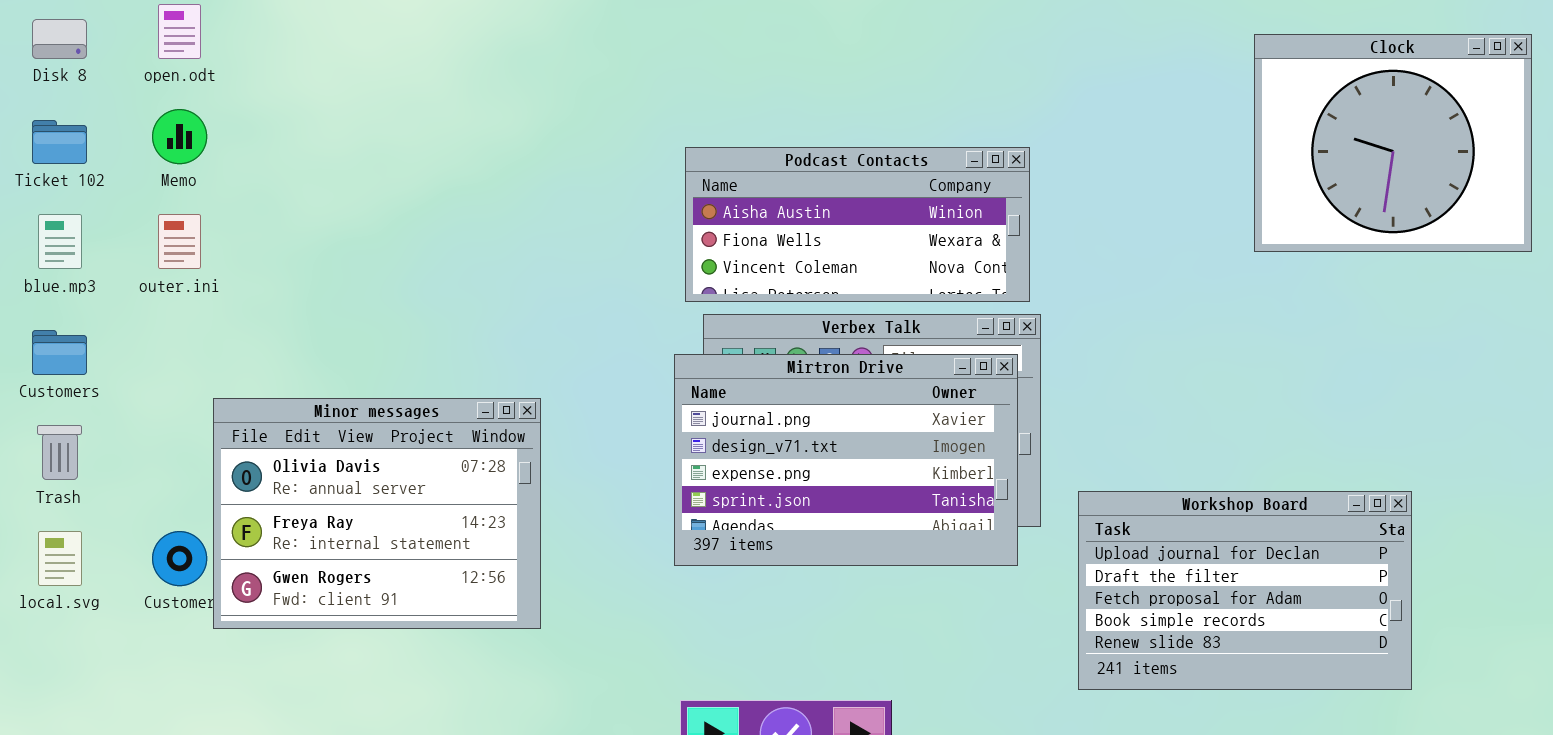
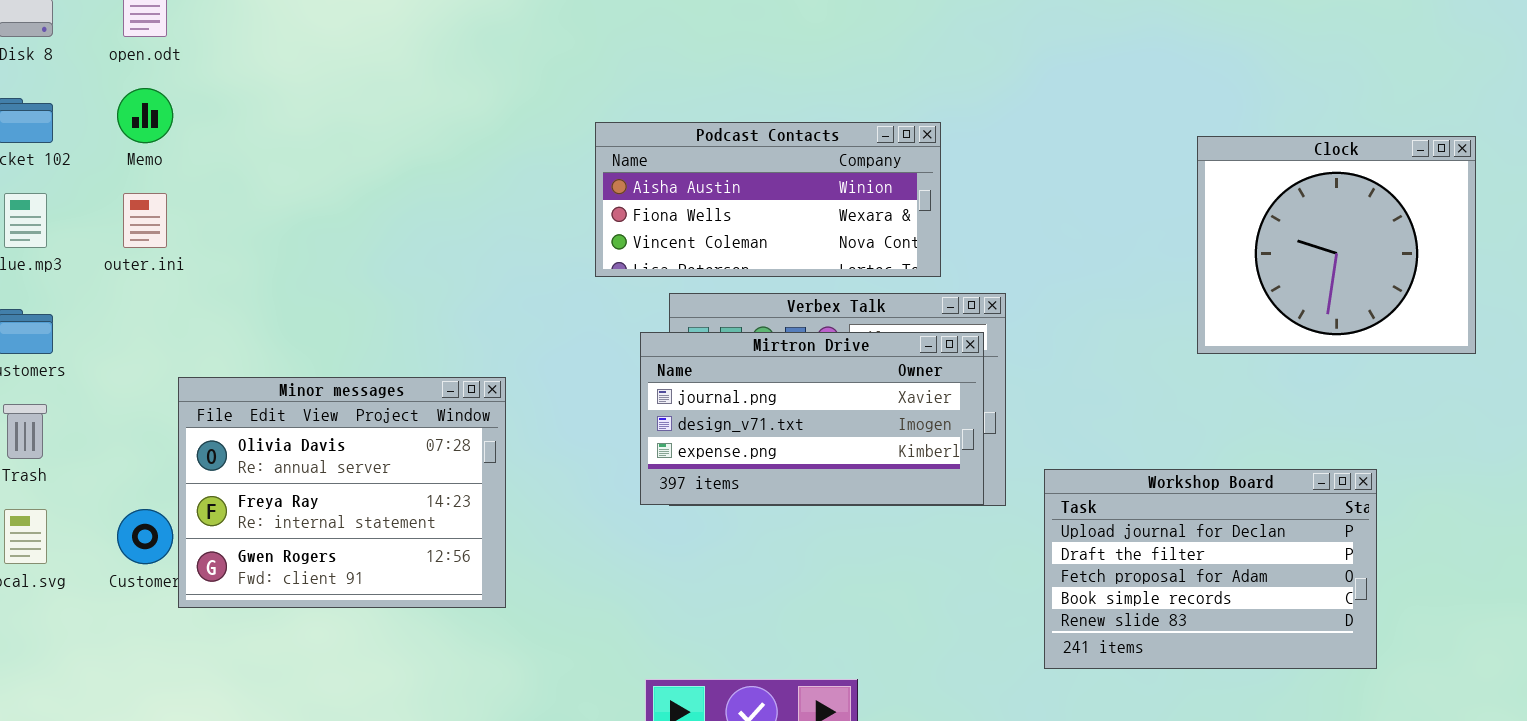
Clock: [1254,34,1532,252] -> [1197,136,1476,354], moved
Podcast Contacts: [685,147,1030,302] -> [595,122,941,277], moved
Mirtron Drive: [674,354,1018,566] -> [640,332,984,505], resized

